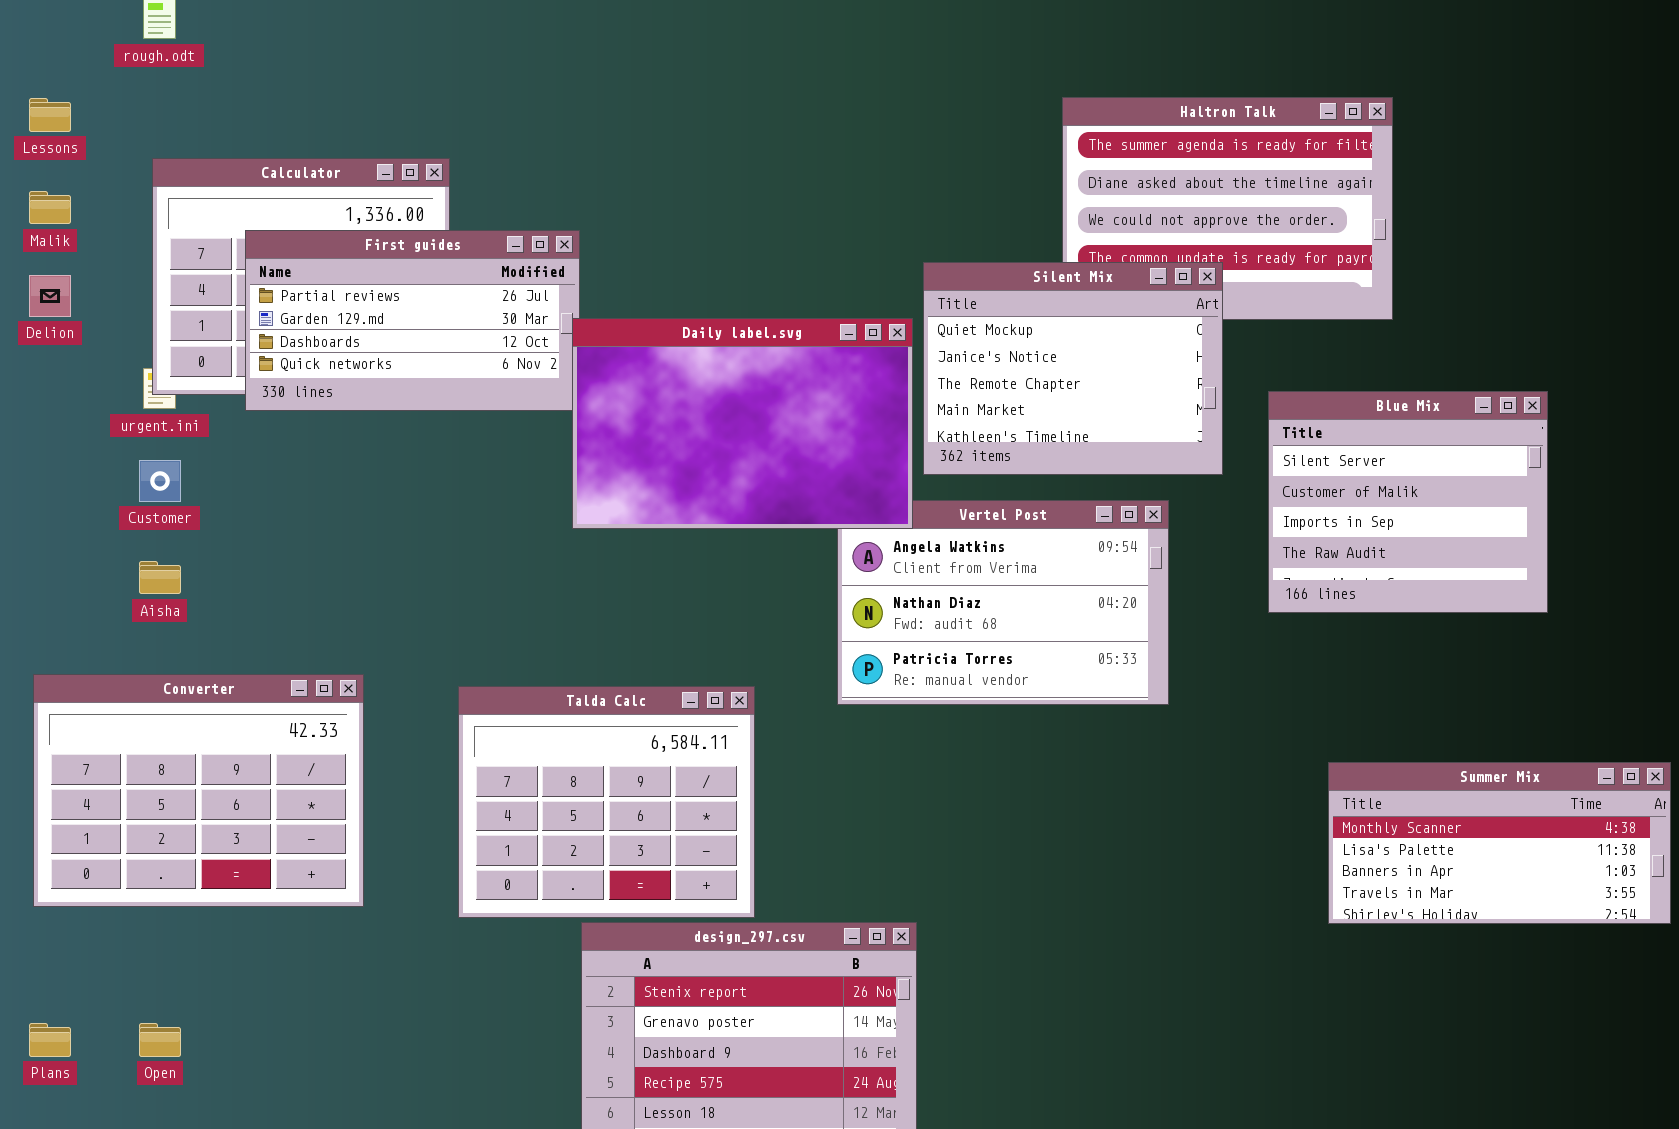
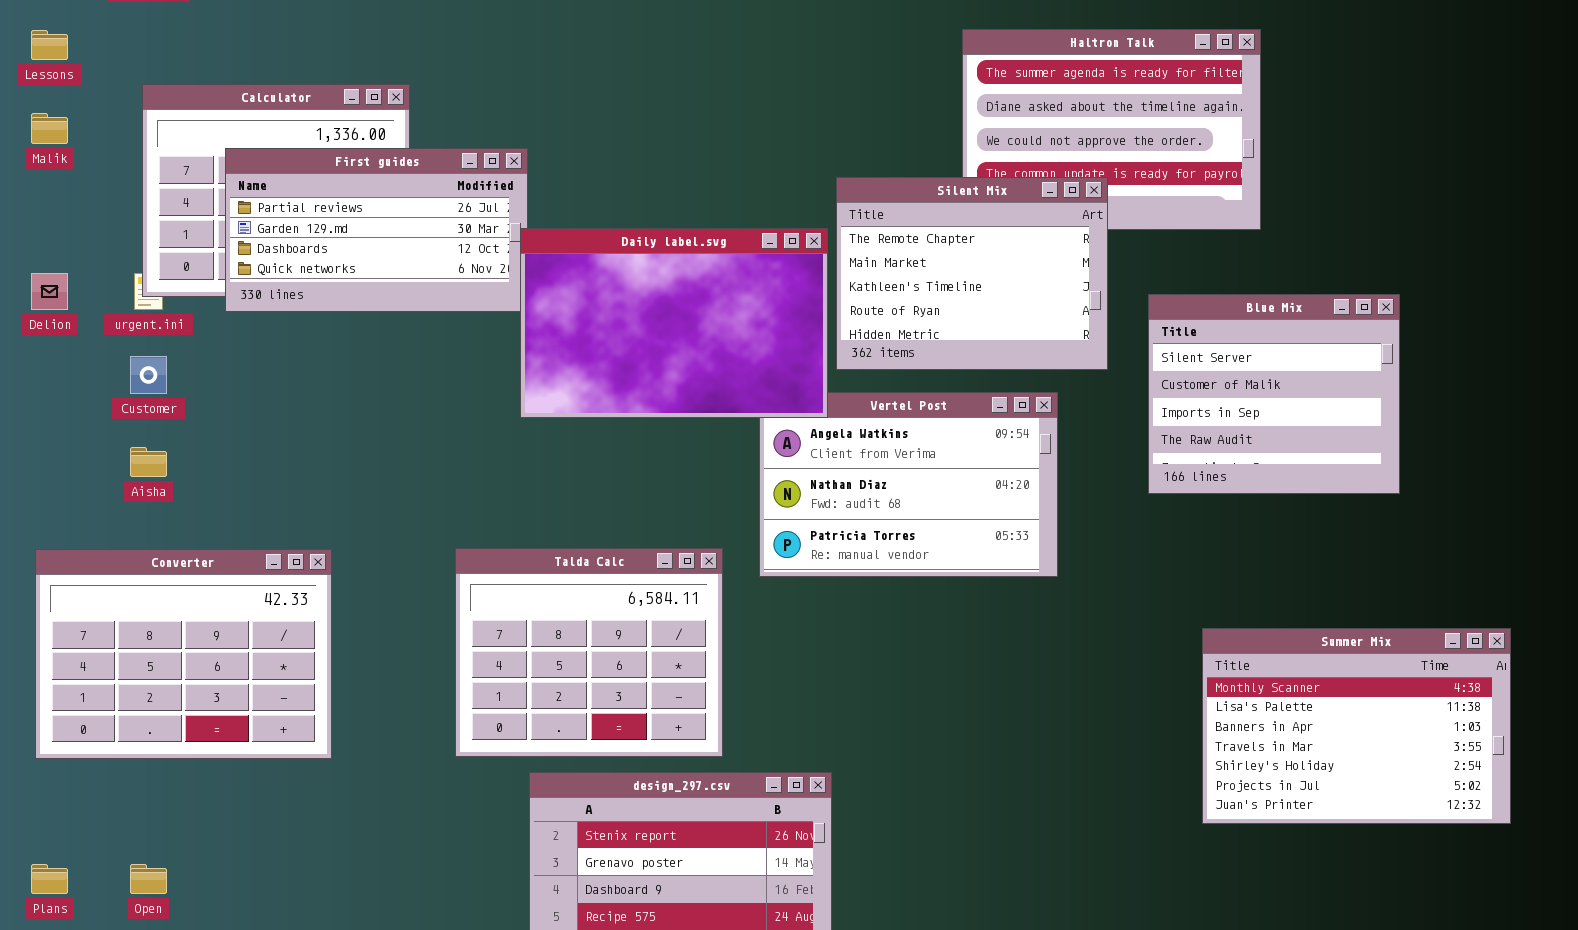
Silent Mix: [923,262,1223,475] -> [836,177,1108,370], scrolled down 2 rows
Delion: [29,275,71,317] -> [31,273,68,310], moved
Talda Calc: [458,686,755,918] -> [455,548,723,757], moved
Summer Mix: [1328,762,1671,924] -> [1202,628,1511,824], resized

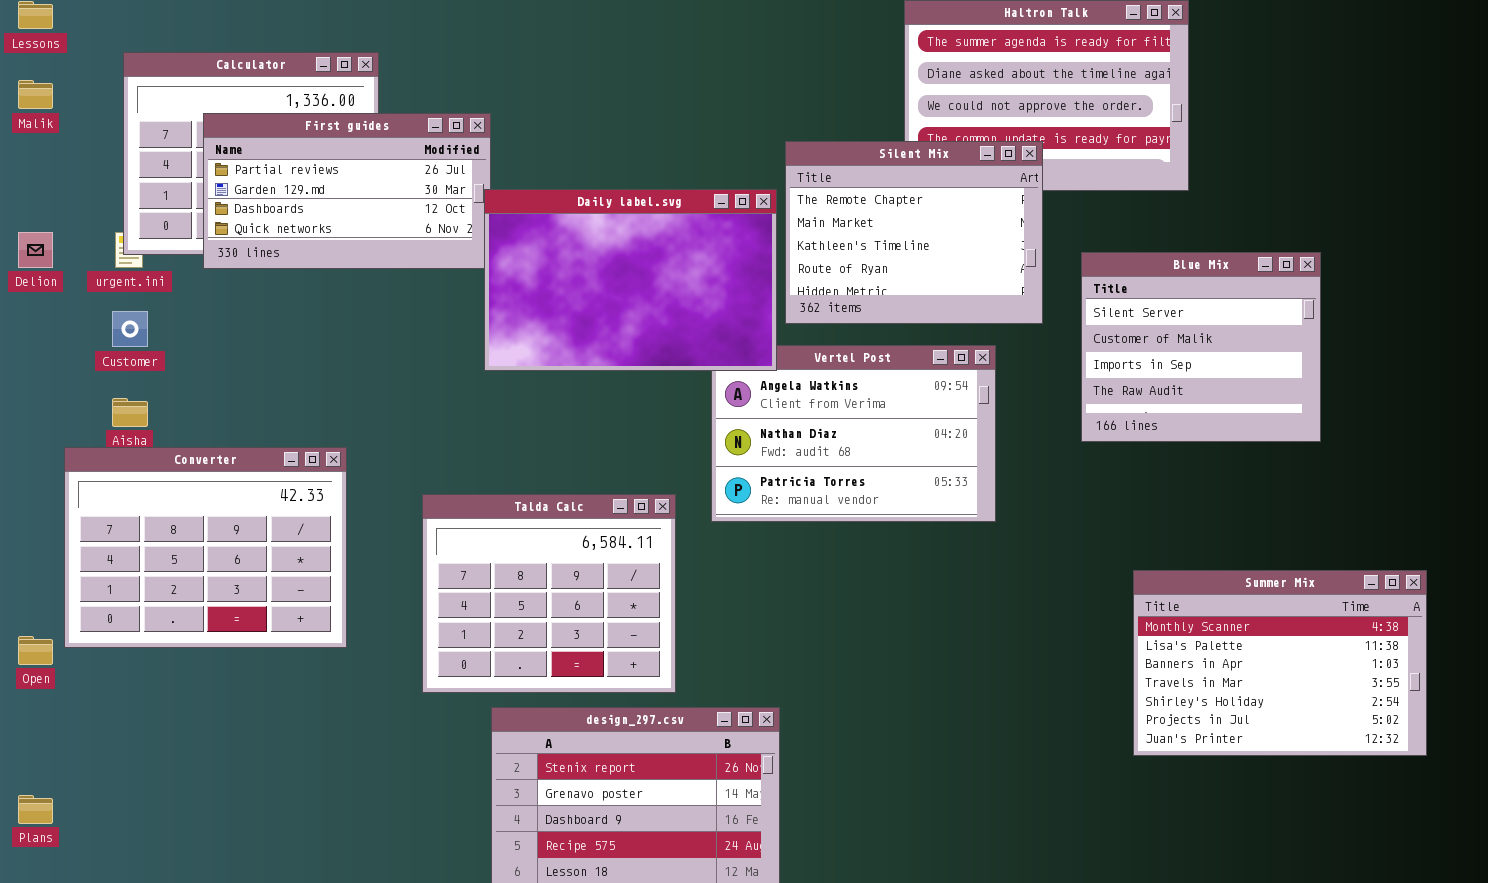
Converter: [35,549,332,759] -> [64,447,347,648], moved
Open: [130,864,167,894] -> [18,636,53,665], moved

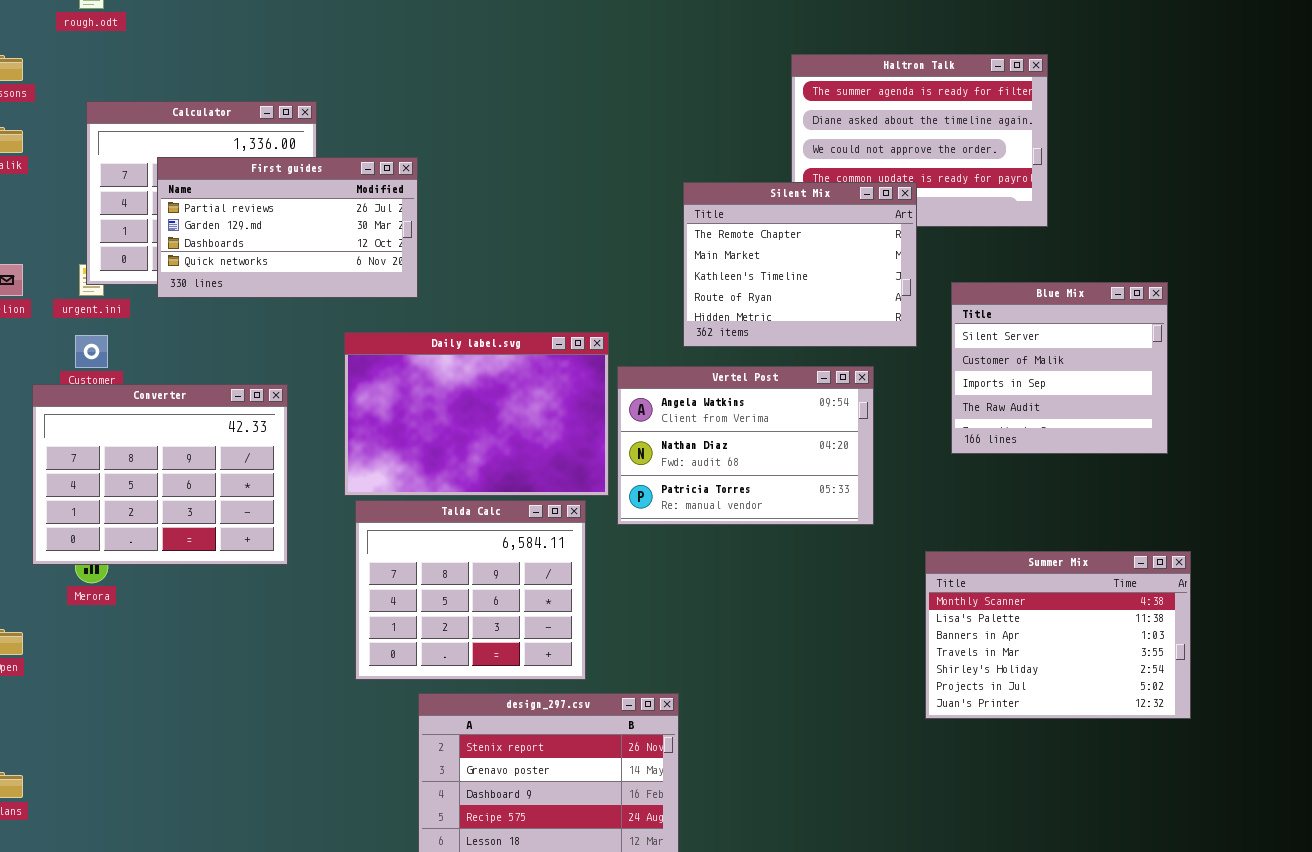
Daily label.svg: [484,189,777,371] -> [344,332,609,496], moved
Converter: [64,447,347,648] -> [32,384,288,565], moved
Summer Mix: [1133,570,1427,756] -> [925,551,1191,719], moved

